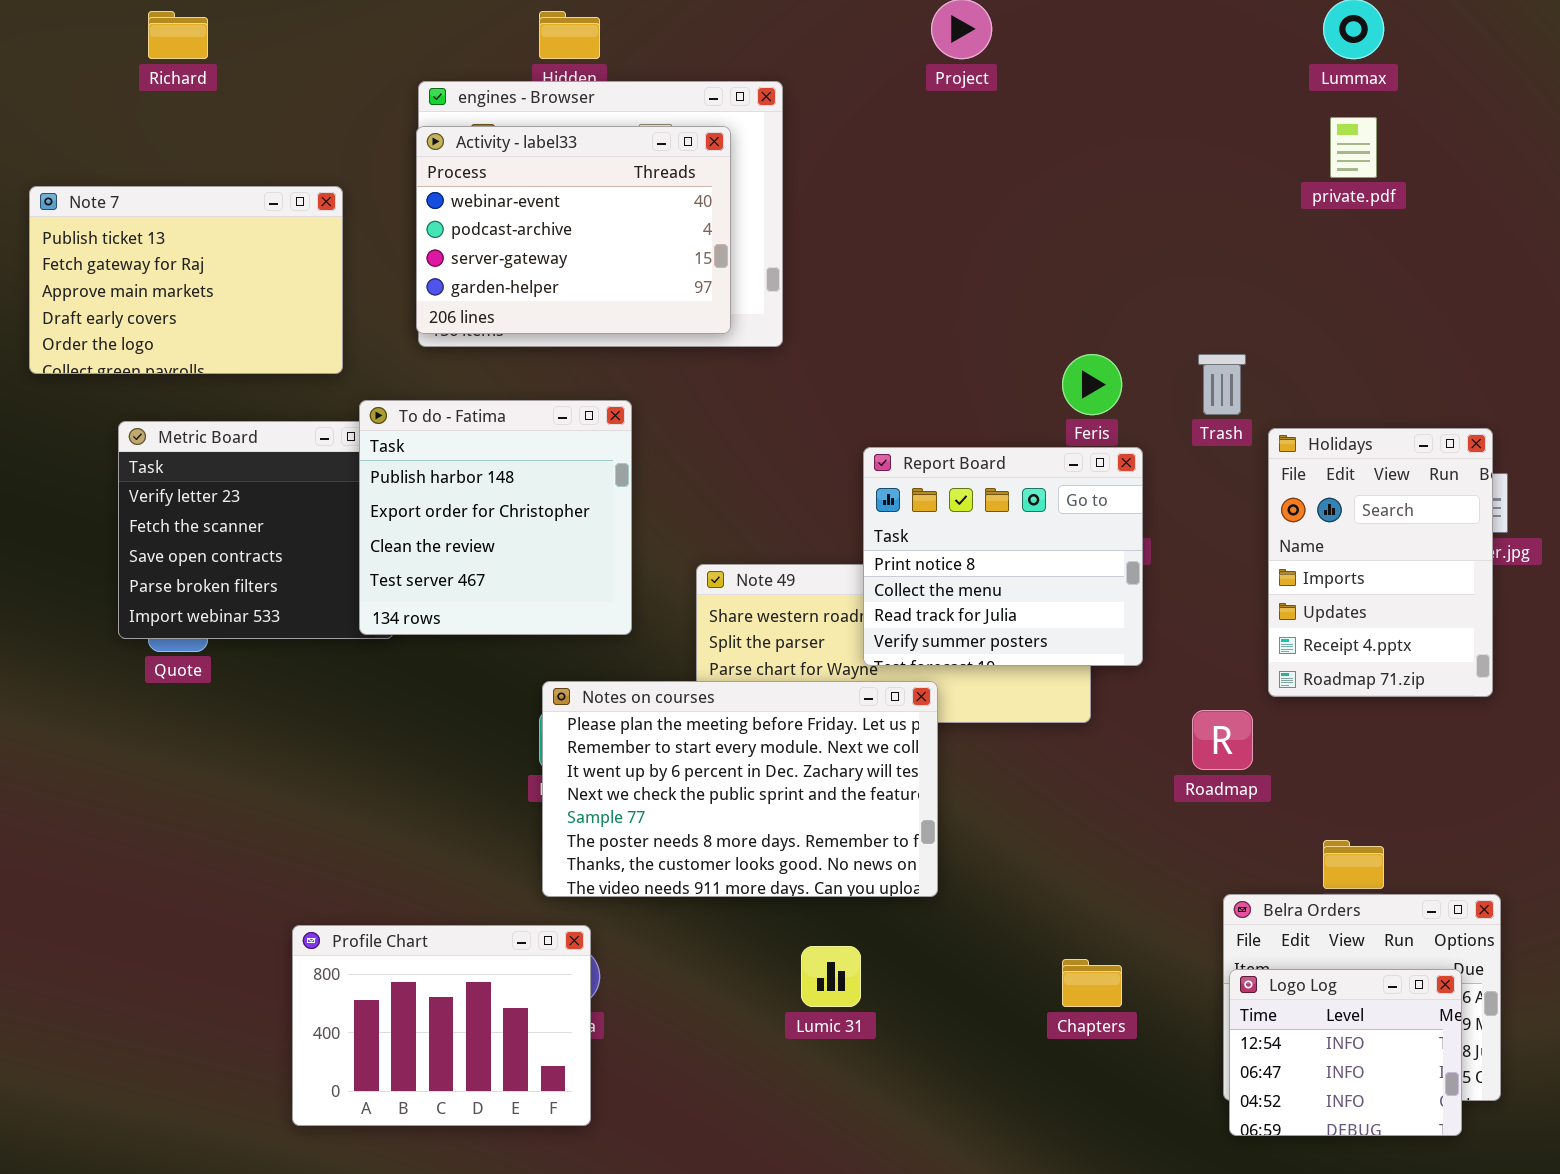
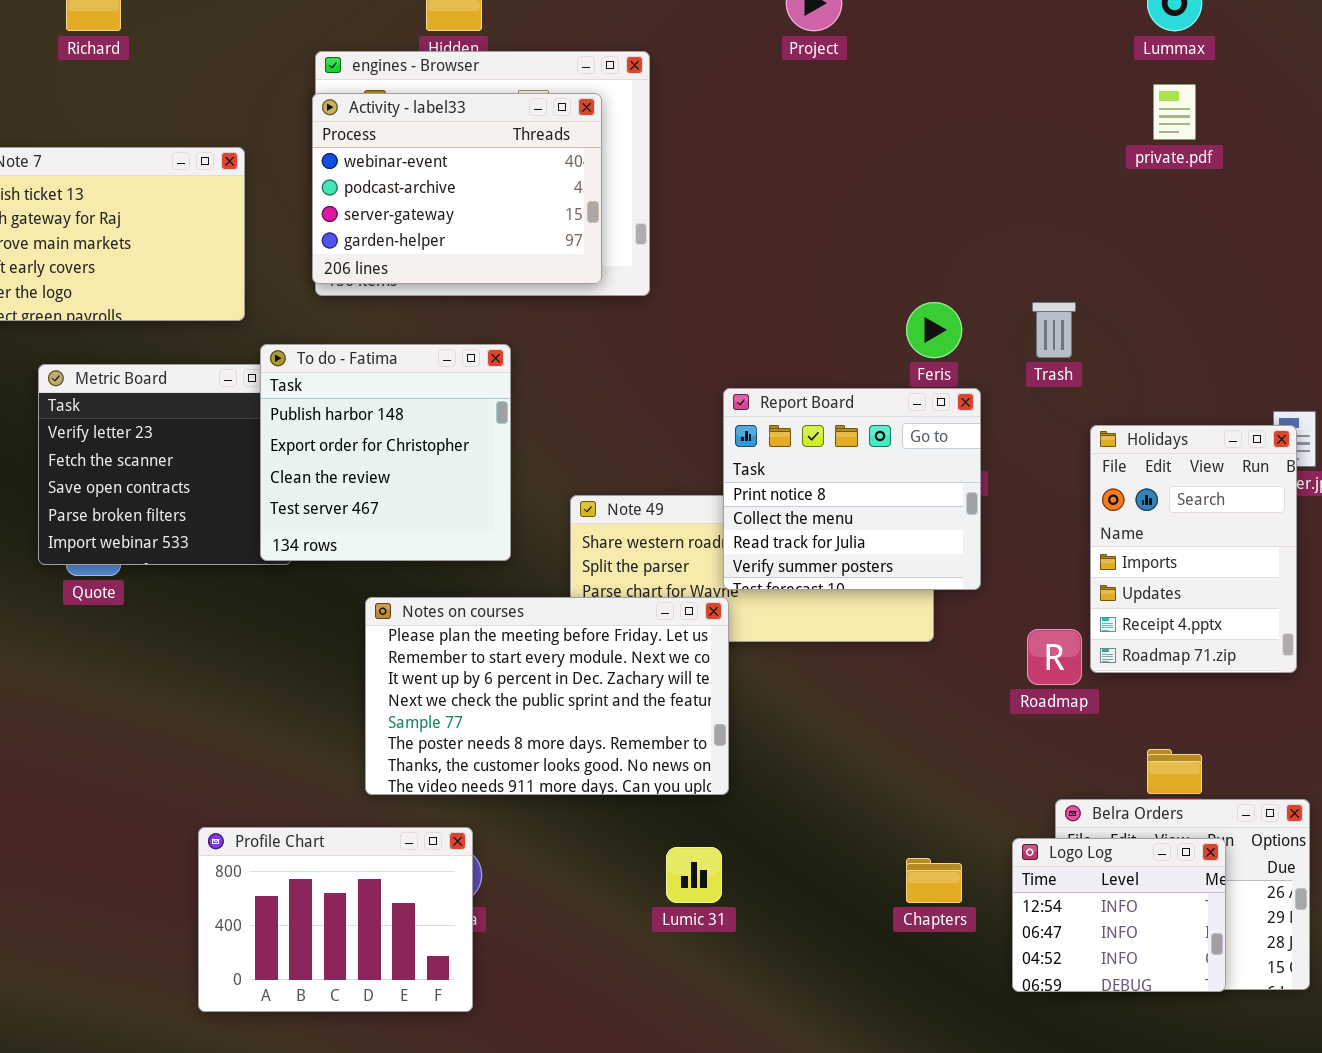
Holidays: [1268,428,1493,697] -> [1090,425,1297,673], moved
Notes on courses: [542,681,938,897] -> [365,597,729,795], moved
Logo Log: [1229,969,1462,1136] -> [1012,838,1226,992], moved

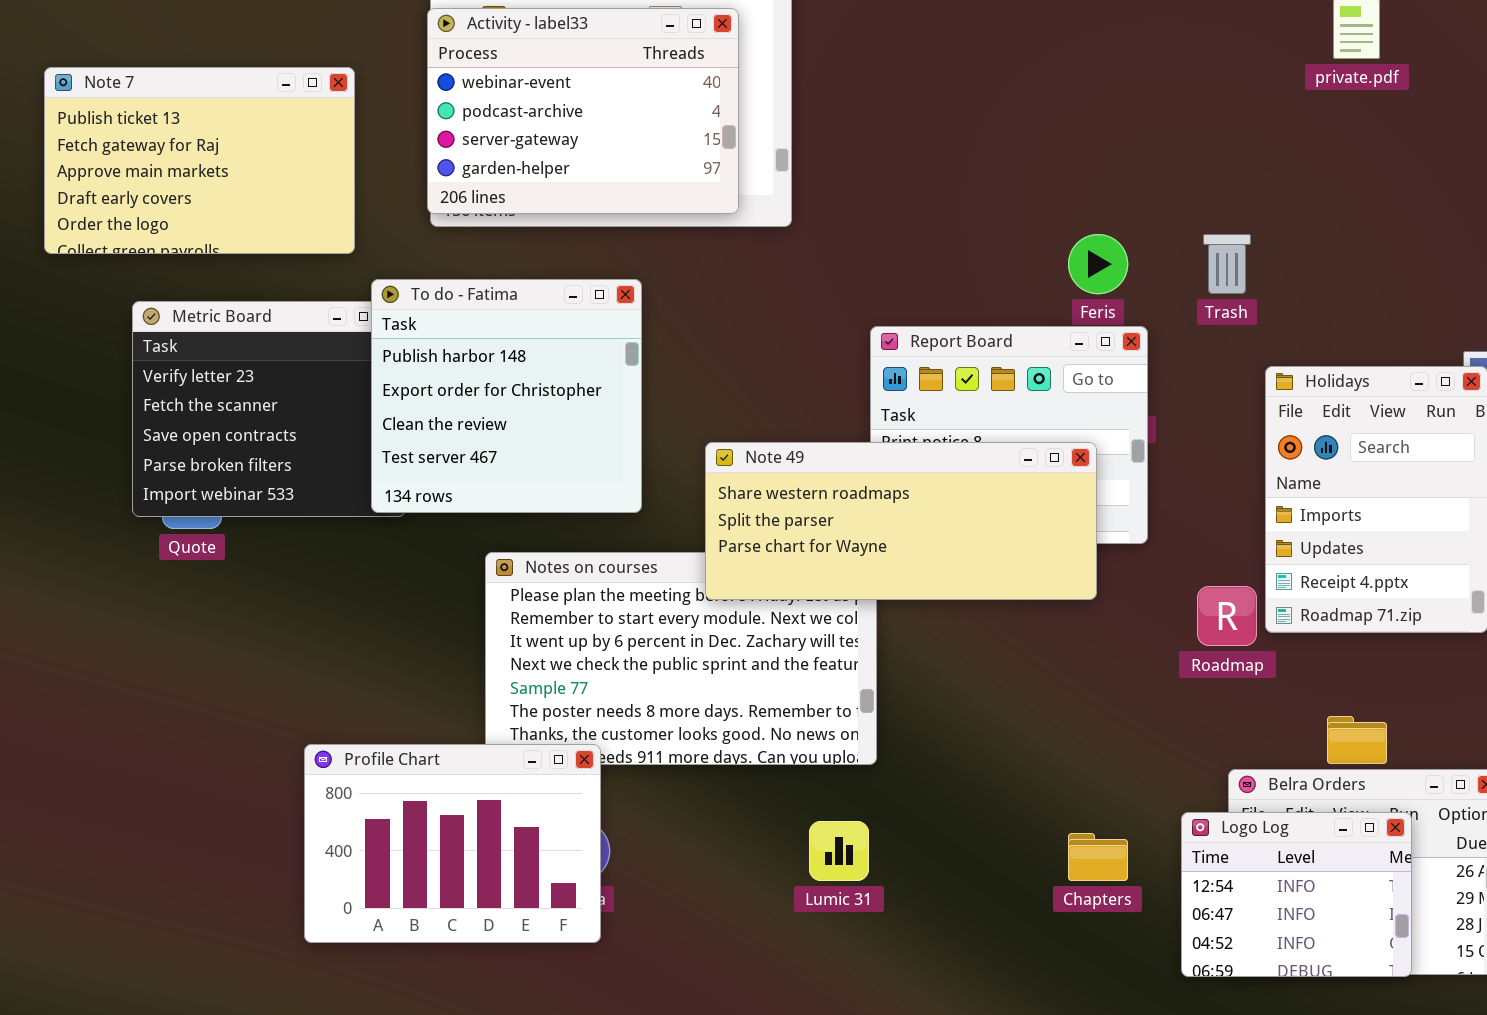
Note 49: [570,495,934,642] -> [705,442,1097,600], raised
Profile Chart: [198,827,473,1012] -> [304,744,601,943], moved

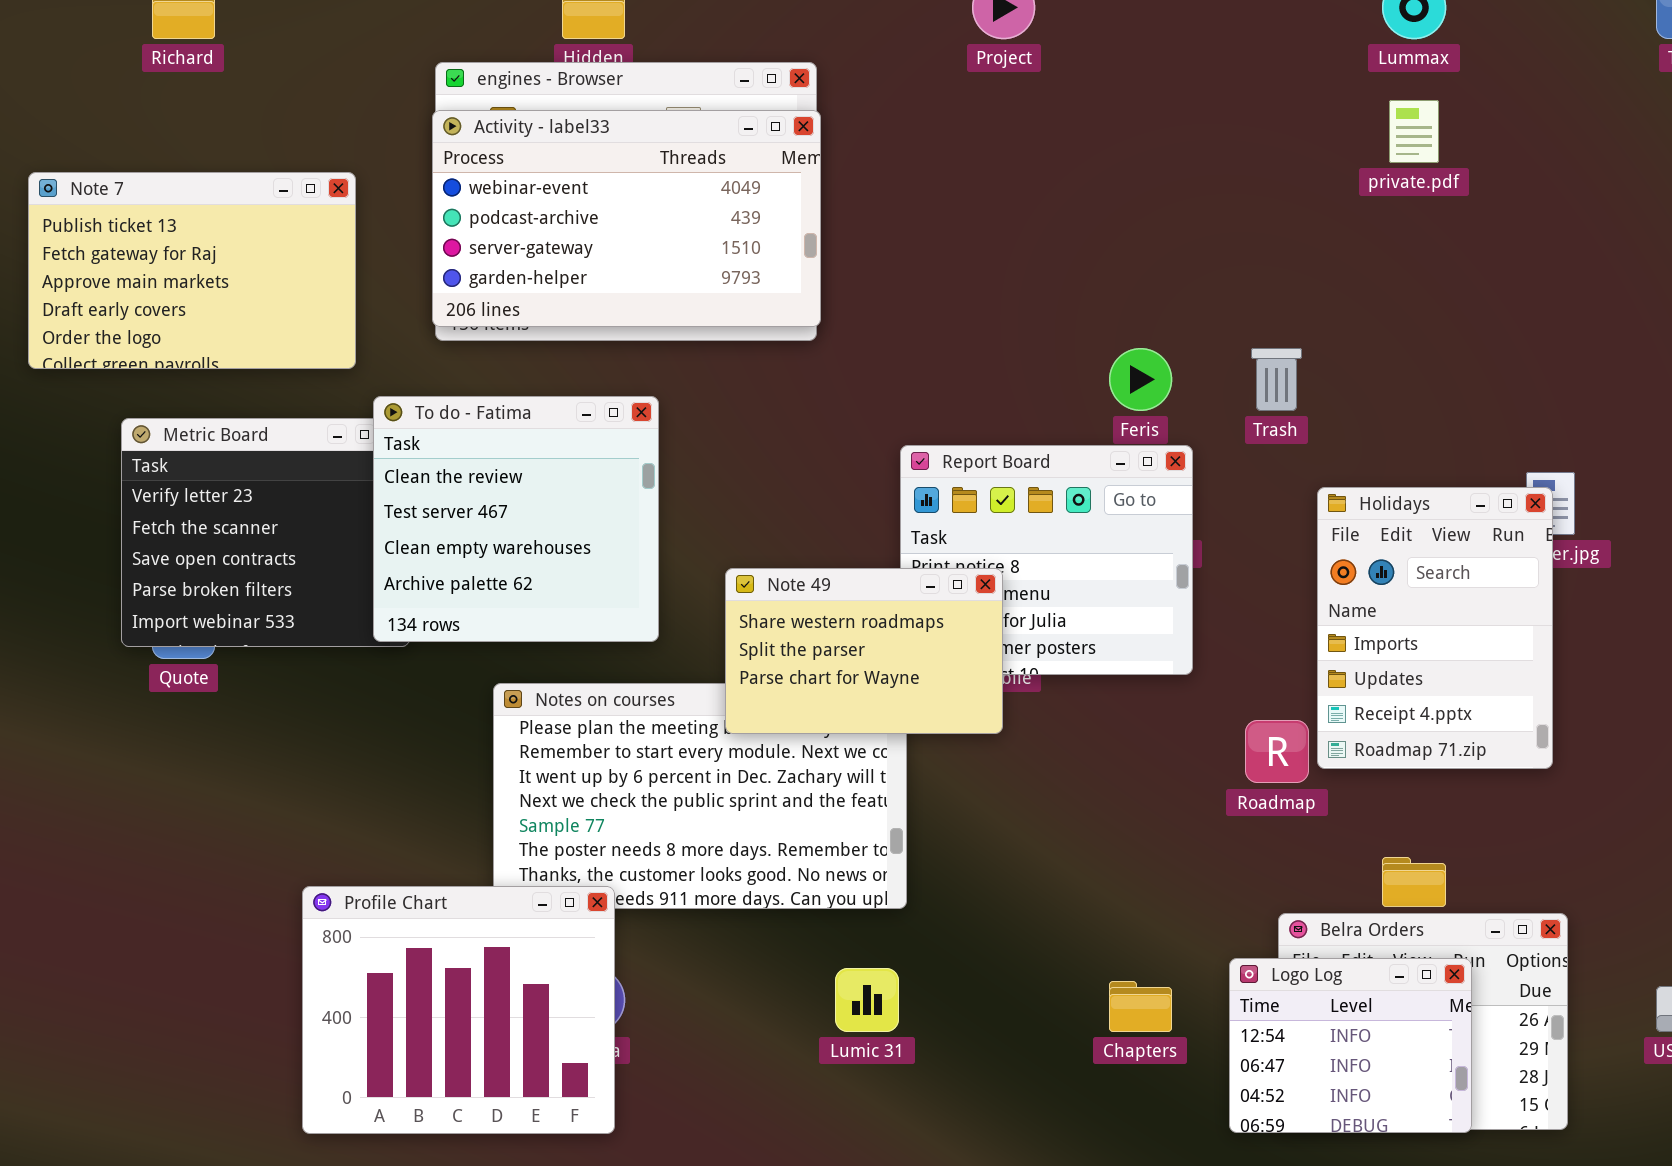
Activity - label33: [427,8,739,214] -> [432,110,821,327], resized
To do - Fatima: [371,279,642,513] -> [373,396,659,642], scrolled down 2 rows
Note 49: [705,442,1097,600] -> [725,568,1003,734], resized
Profile Chart: [304,744,601,943] -> [302,886,615,1134], resized

